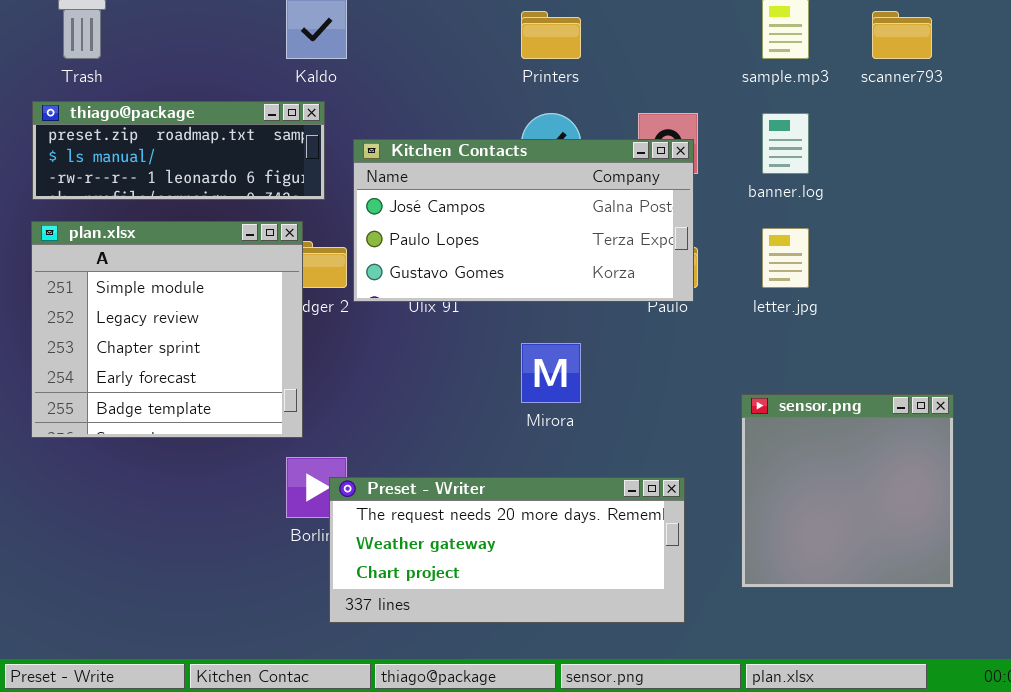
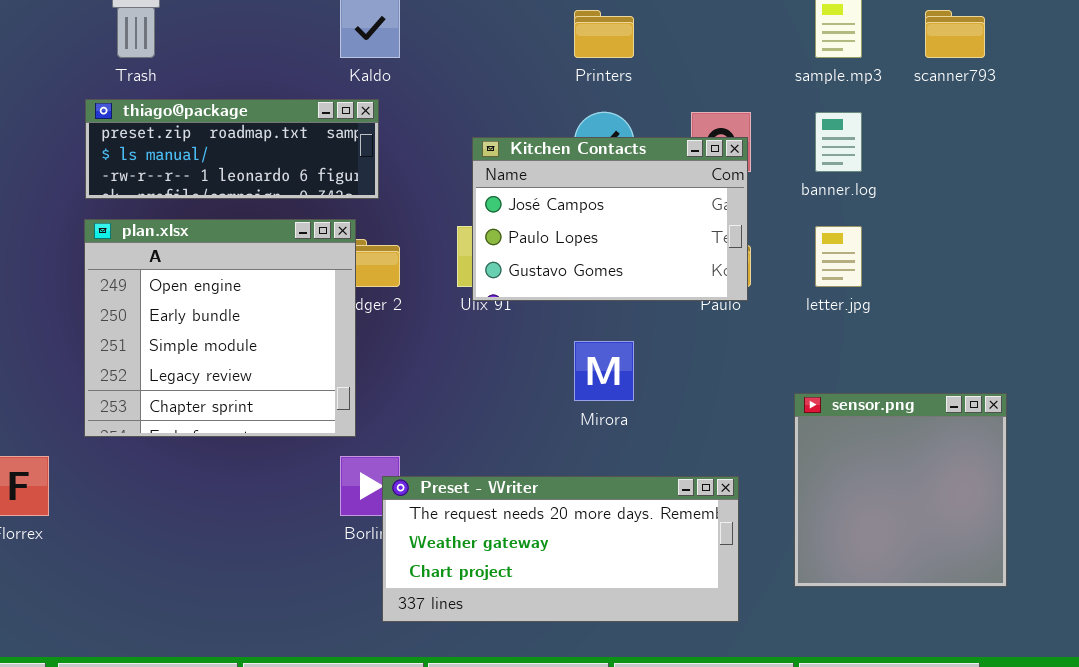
Kitchen Contacts: [353,139,694,302] -> [472,137,748,301], resized
plan.xlsx: [31,221,303,438] -> [84,219,356,437], scrolled up 2 rows

